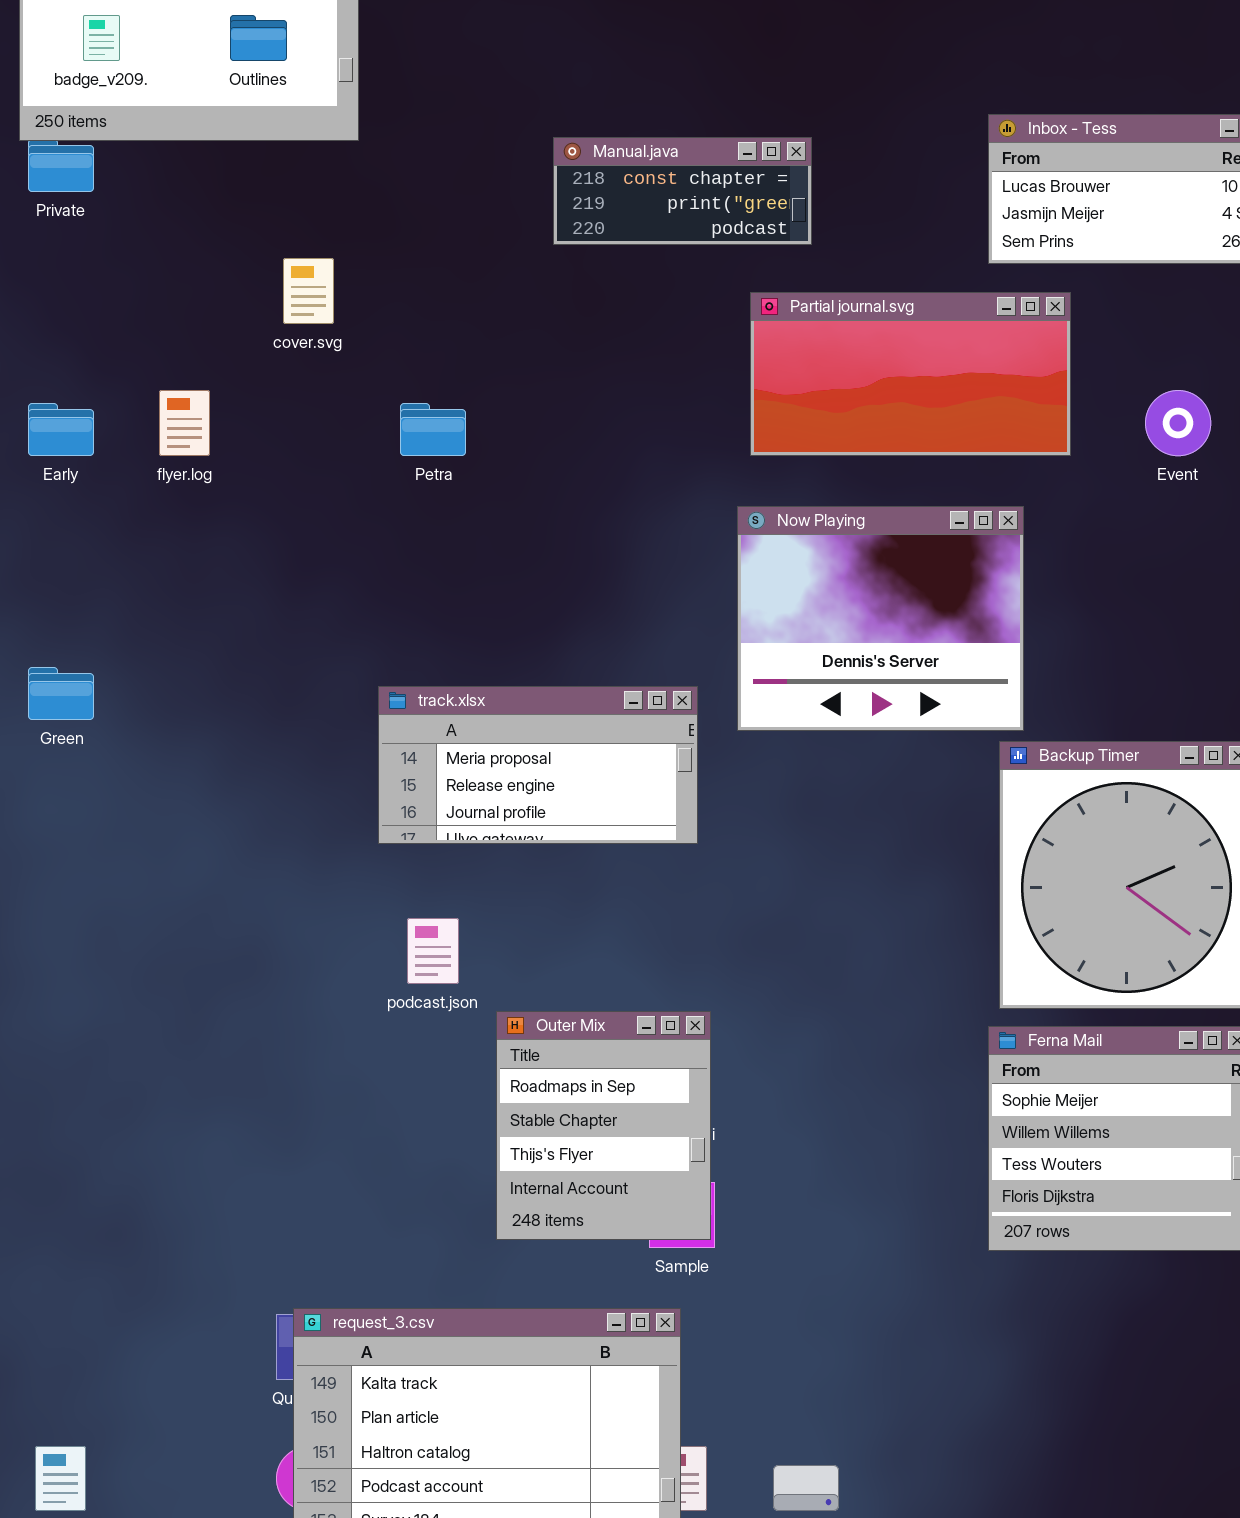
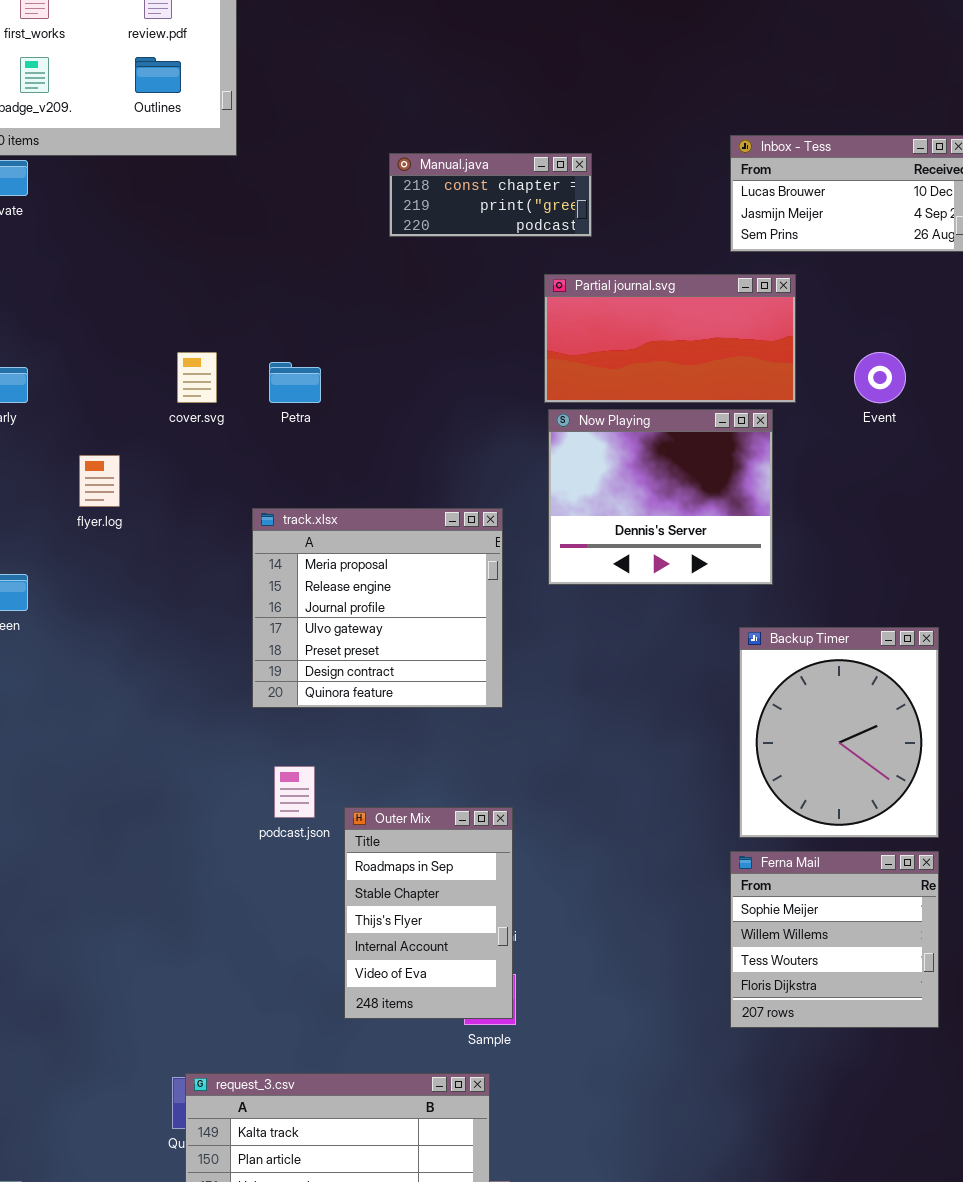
cover.svg: [283,258,334,324] -> [177,352,217,403], moved
flyer.log: [159,390,210,456] -> [79,455,120,507], moved
Now Playing: [737,506,1024,731] -> [548,409,773,585], moved
track.xlsx: [378,686,698,844] -> [252,508,503,708], resized
Outer Mix: [496,1011,711,1240] -> [344,807,513,1019], resized

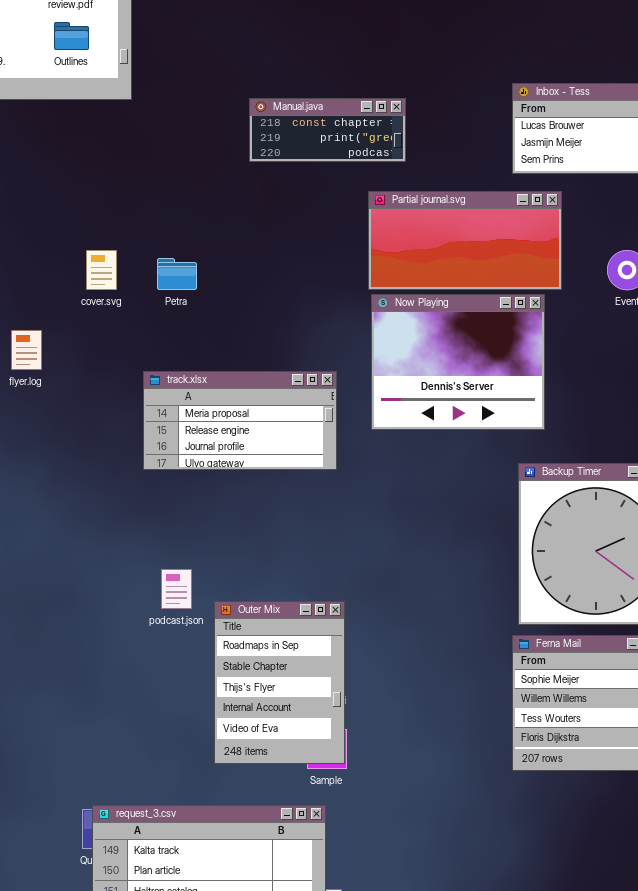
track.xlsx: [252,508,503,708] -> [143,371,337,470], resized

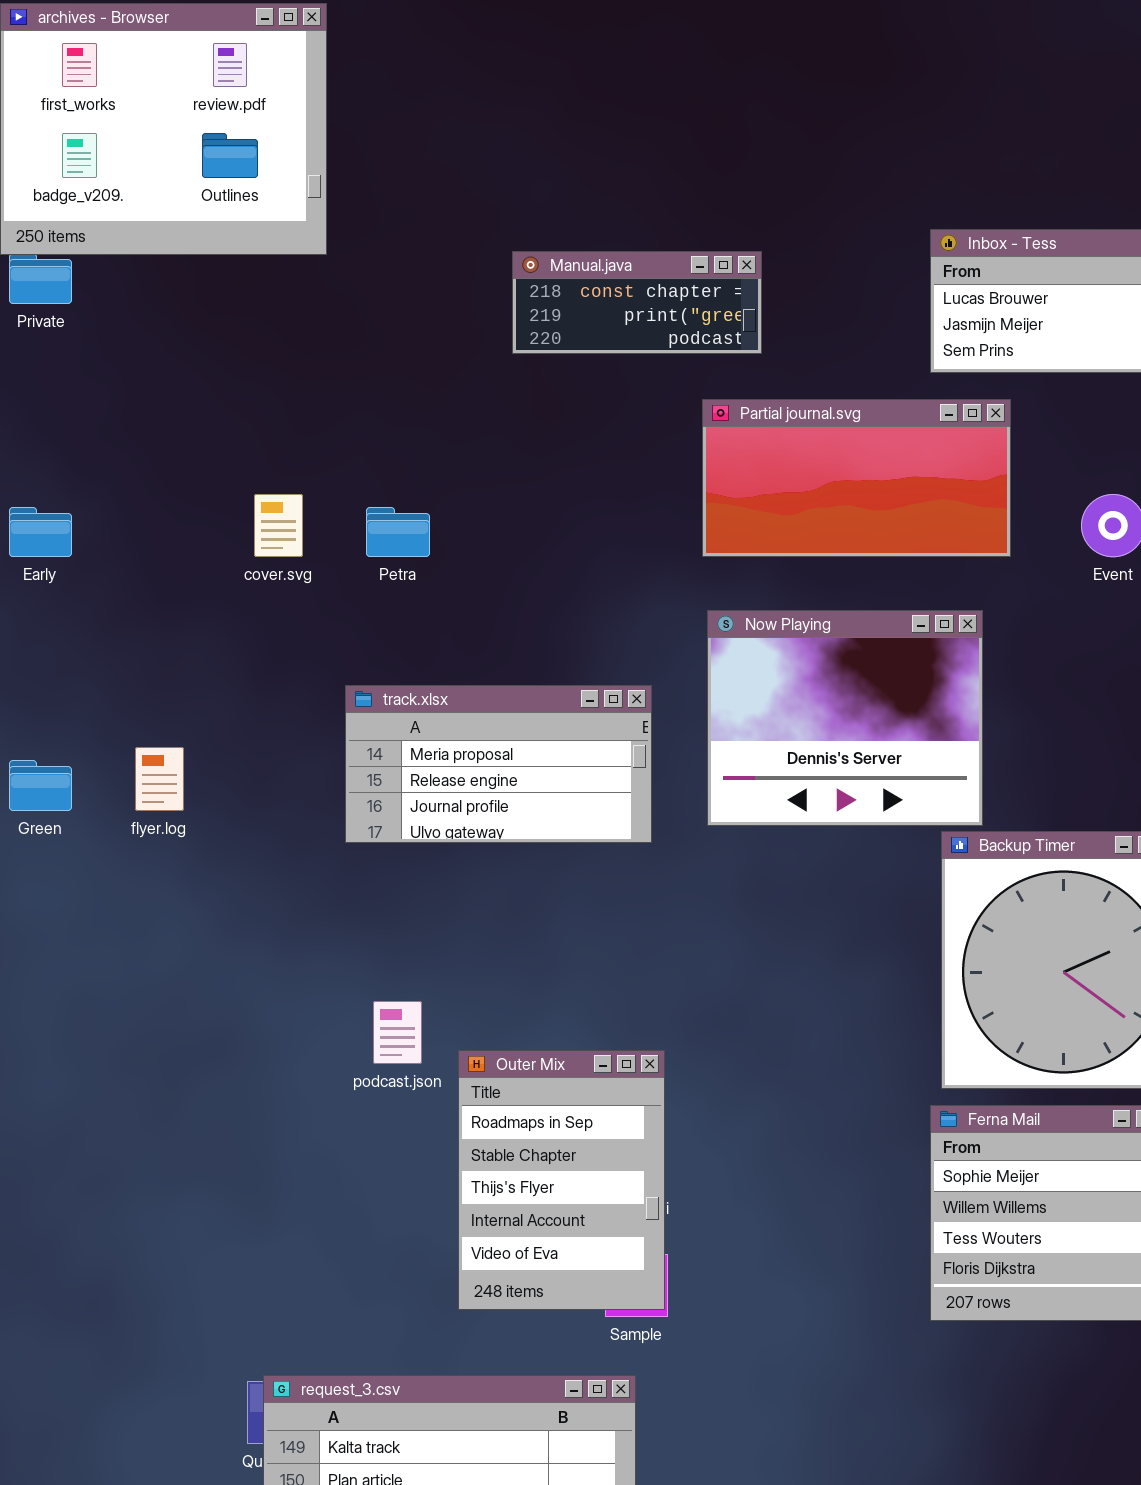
Now Playing: [371,294,545,430] -> [707,610,983,826], moved
flyer.log: [11,330,42,370] -> [135,747,184,811], moved

